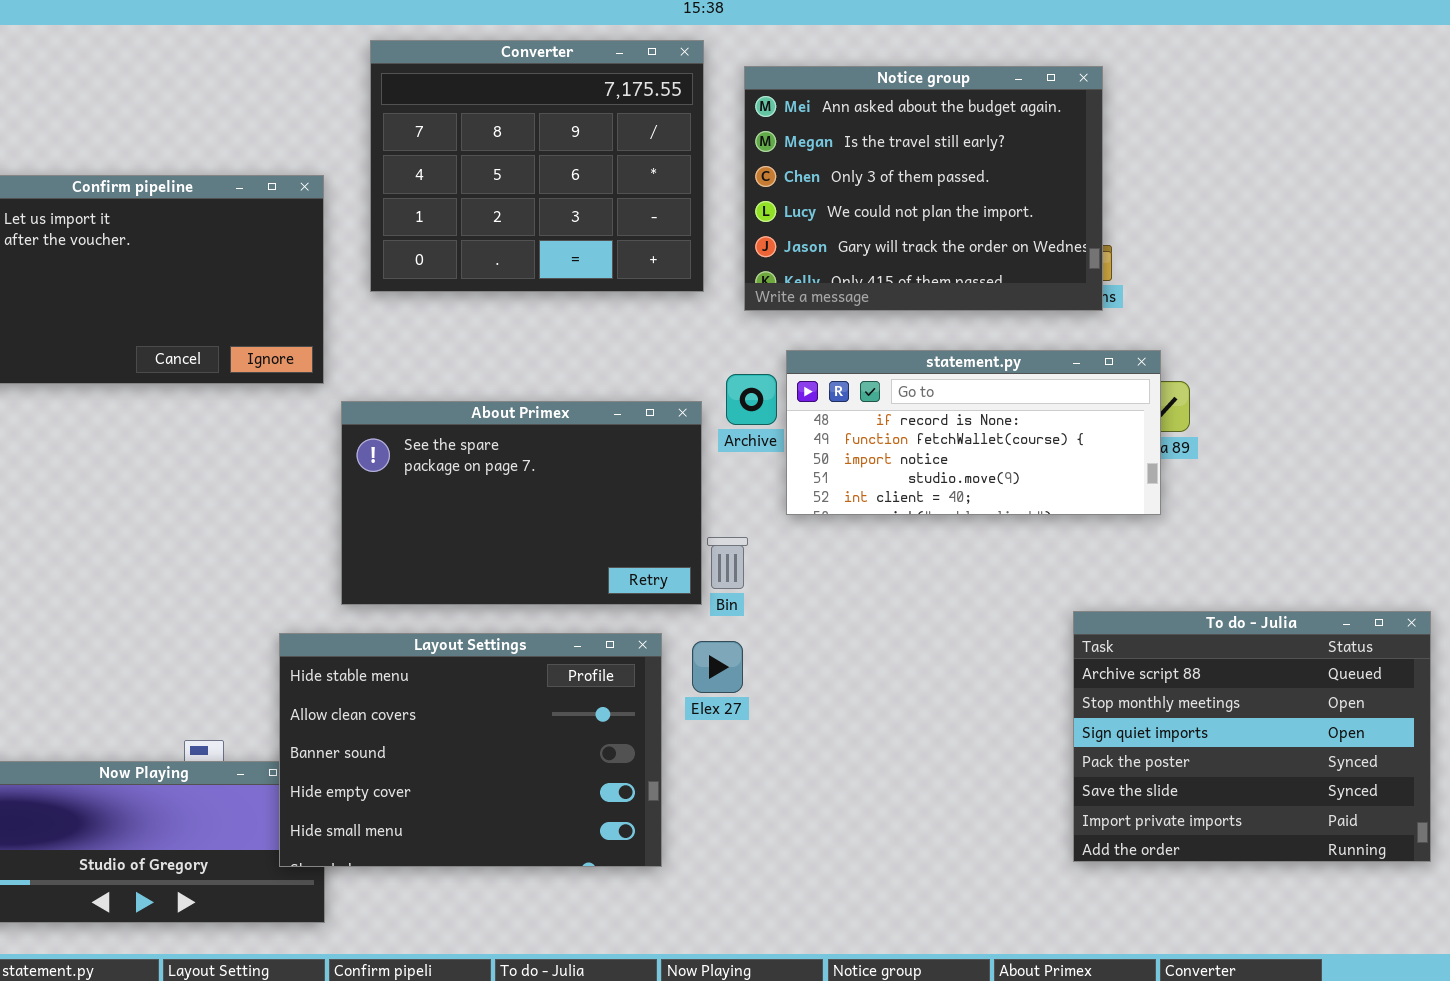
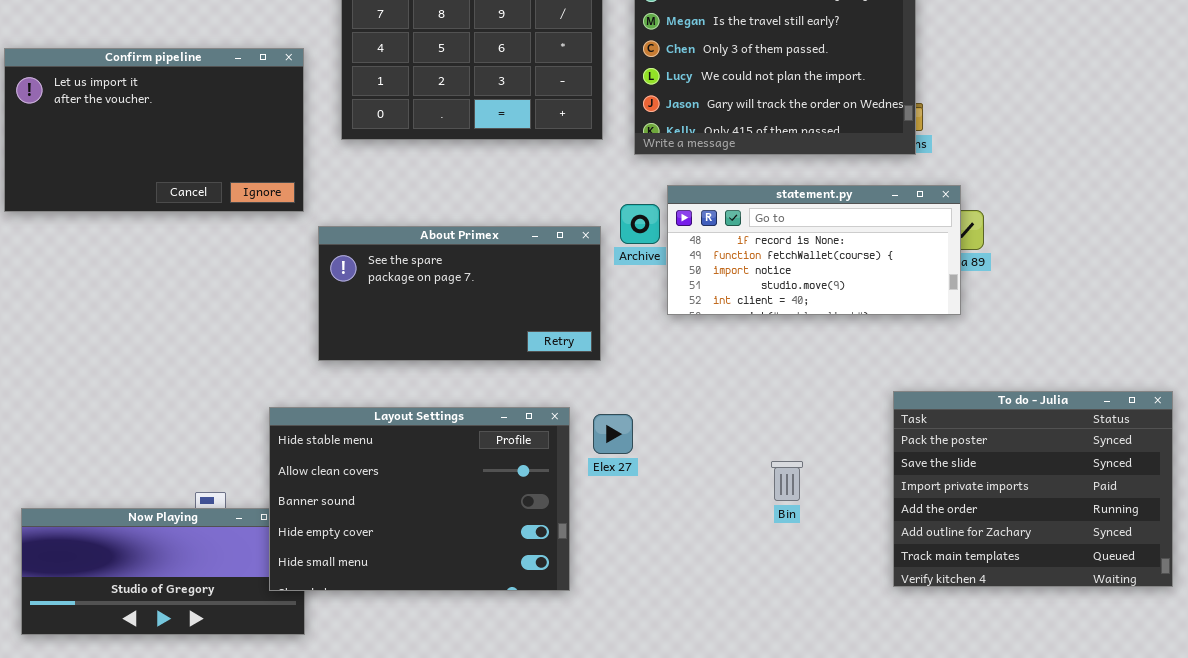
About Primex: [341,401,702,605] -> [318,226,601,361], resized
Bin: [707,537,748,589] -> [771,461,803,501], moved
To do - Julia: [1073,611,1431,862] -> [893,391,1173,587], scrolled down 3 rows

